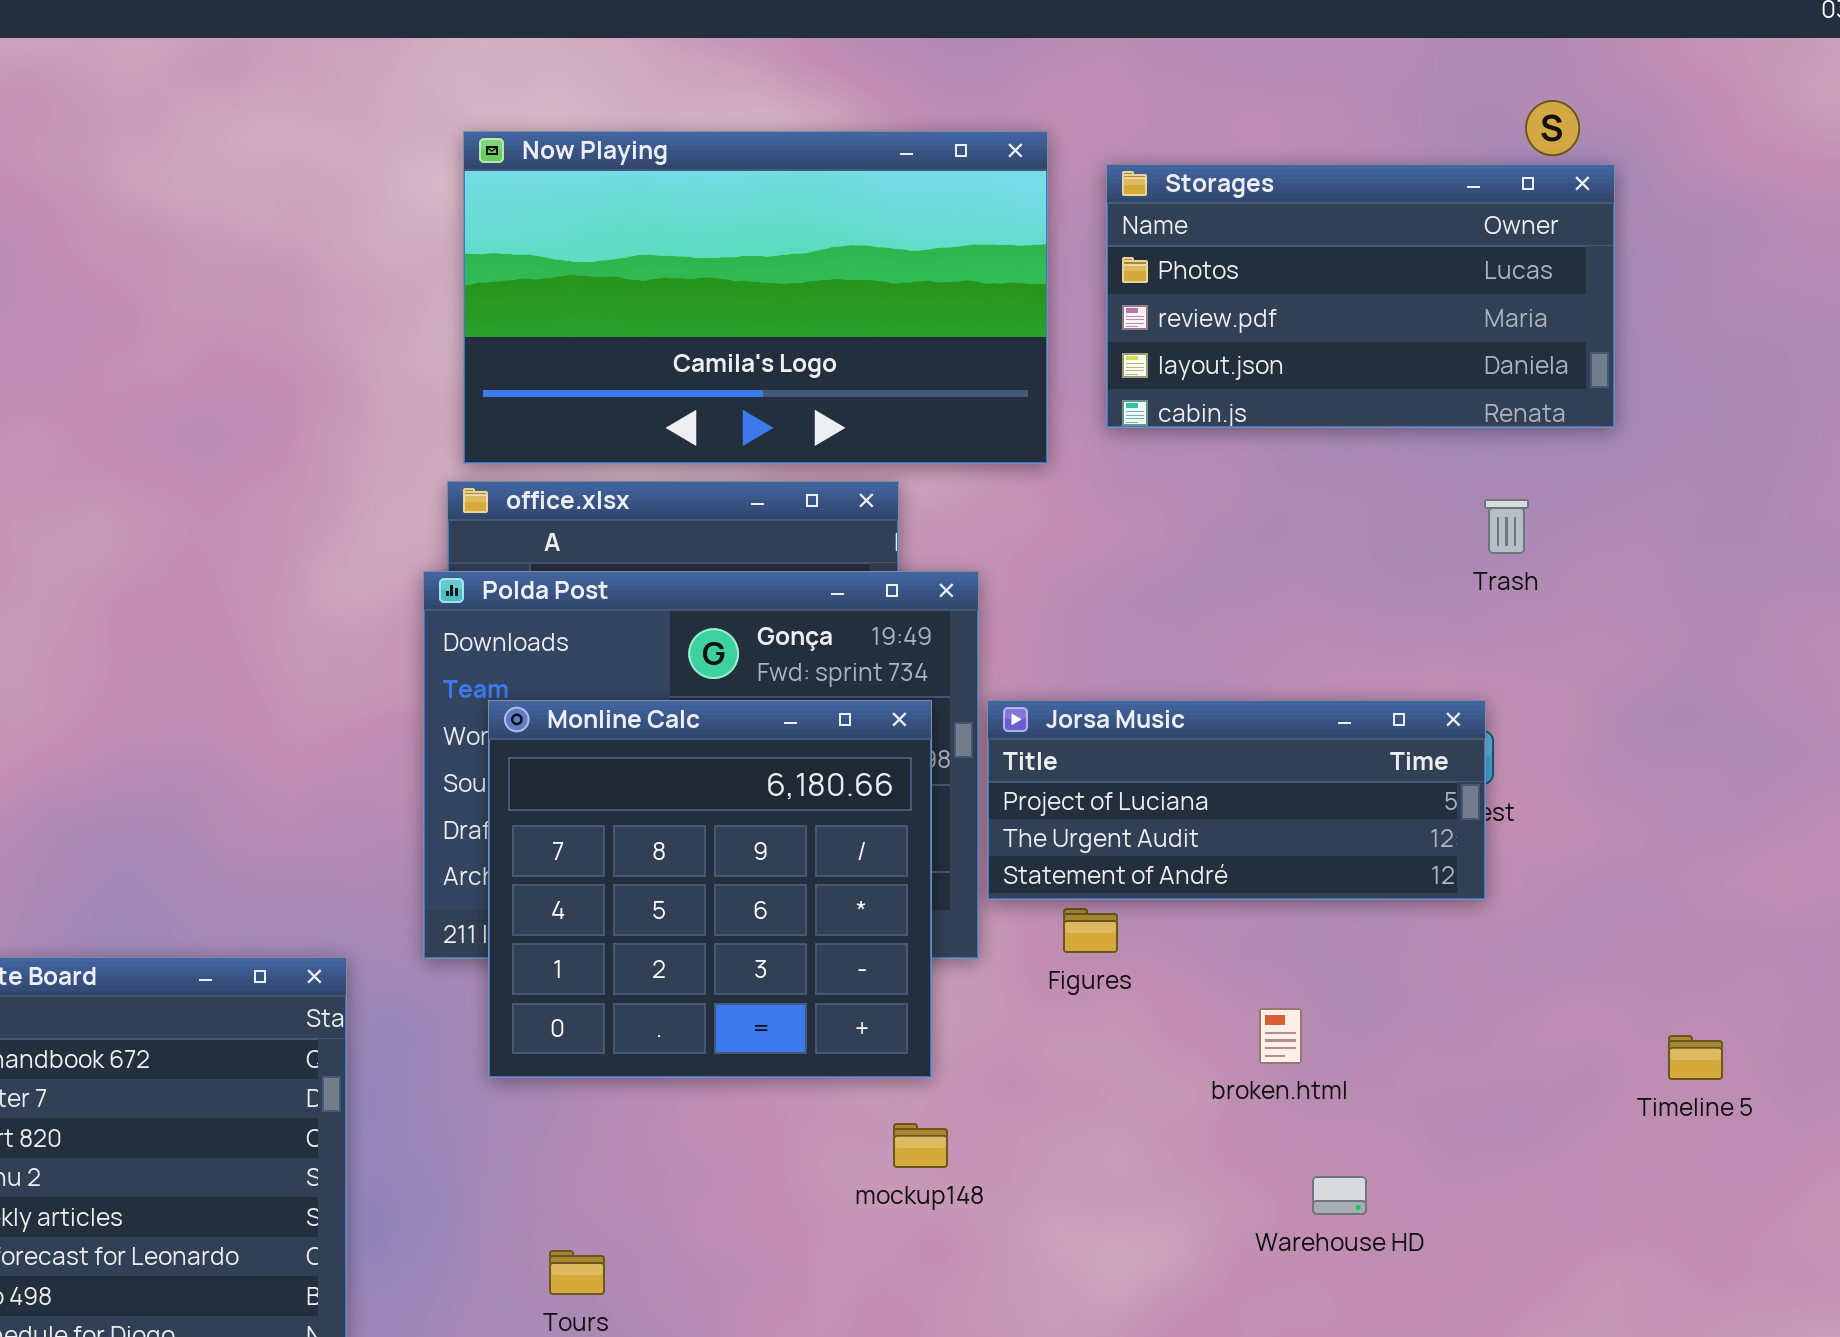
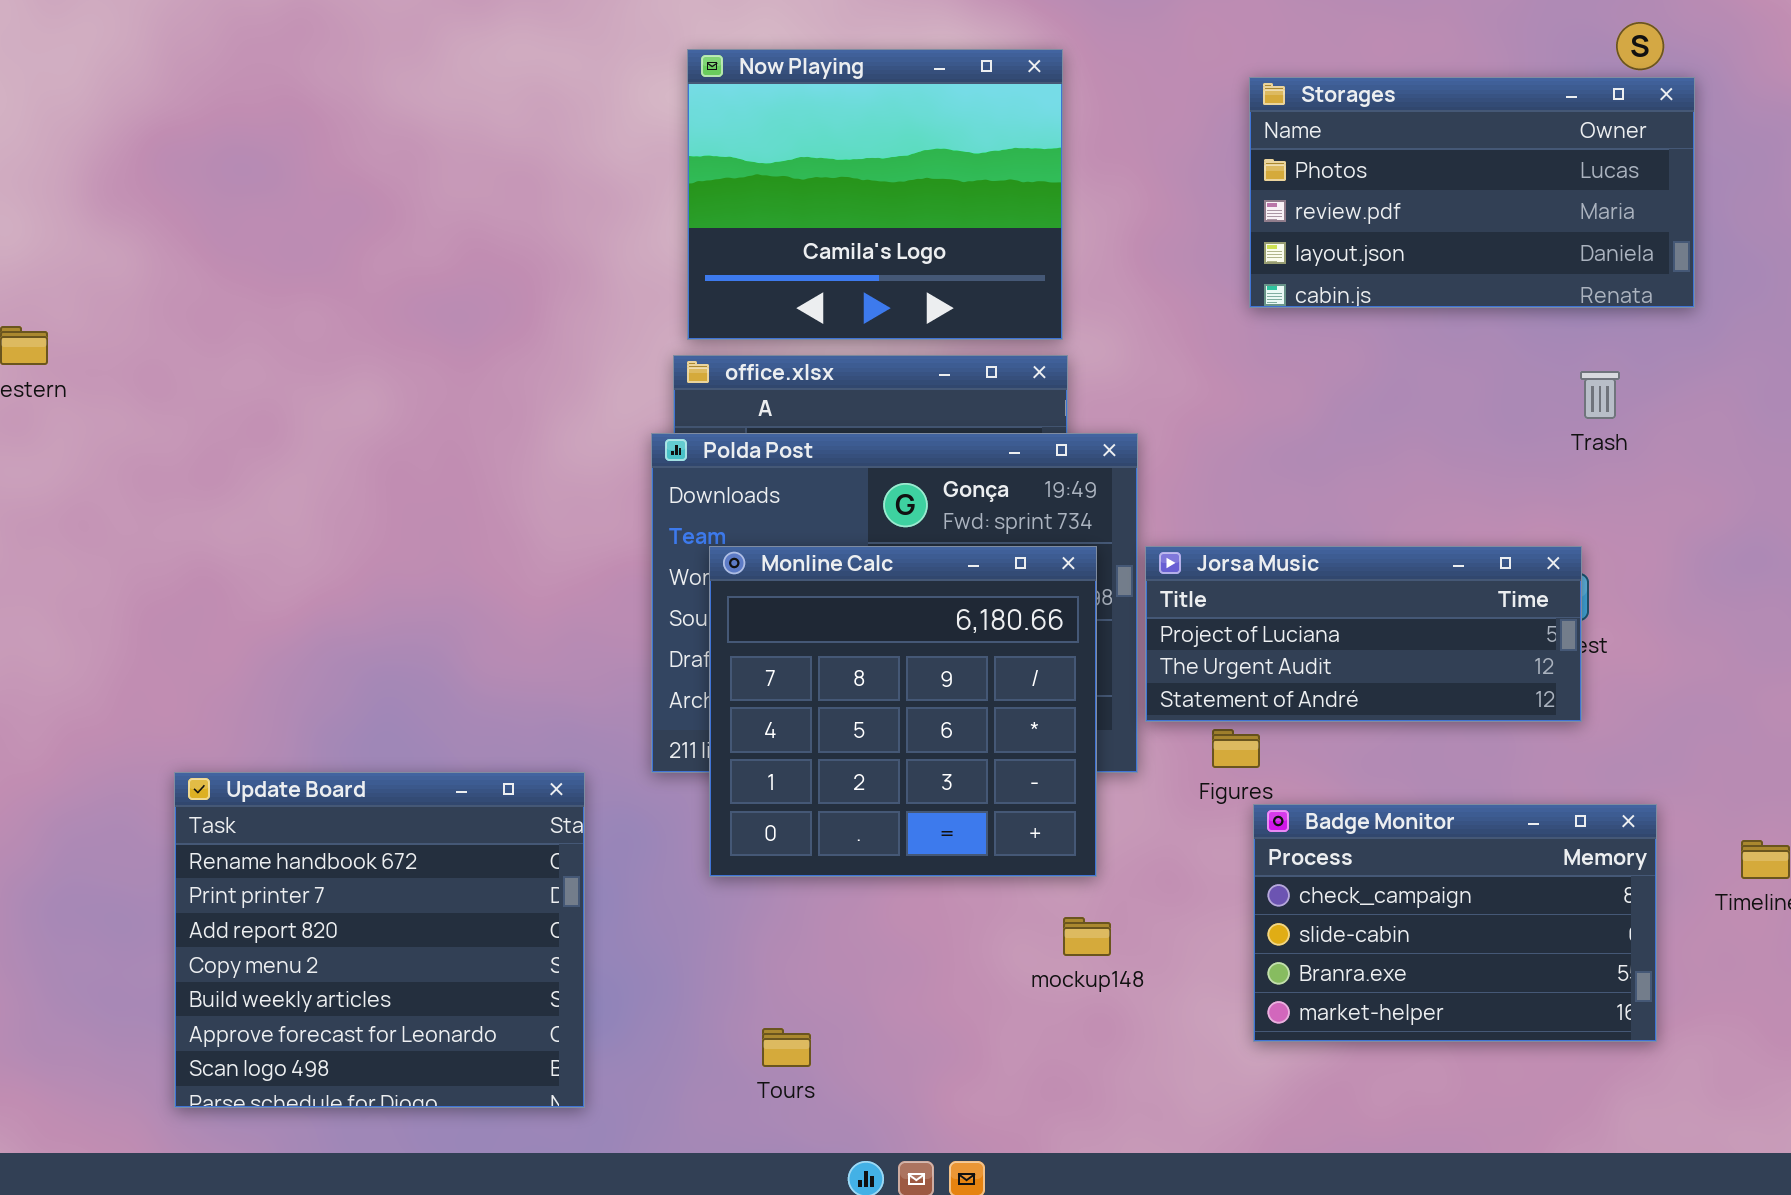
Now Playing: [463,131,1048,464] -> [687,49,1063,340], resized
Badge Monitor: none -> [1253,804,1657,1042], opened

